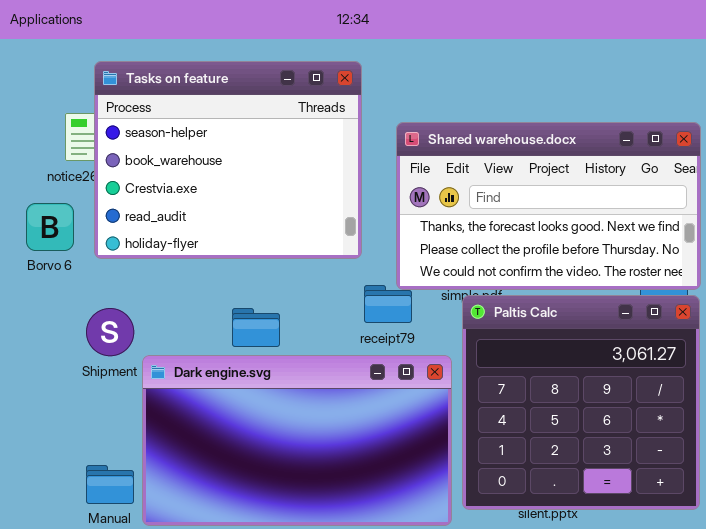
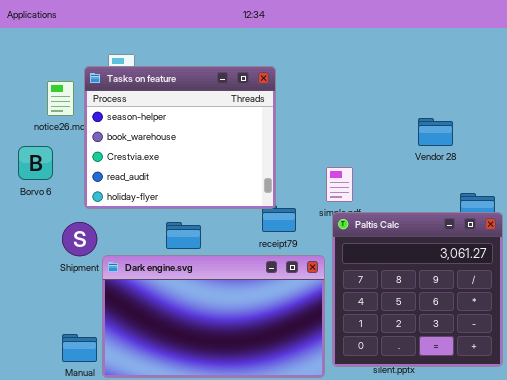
Tasks on feature: [94,61,362,259] -> [84,66,276,209], moved
Shared warehouse.docx: [396,122,701,290] -> none, closed

